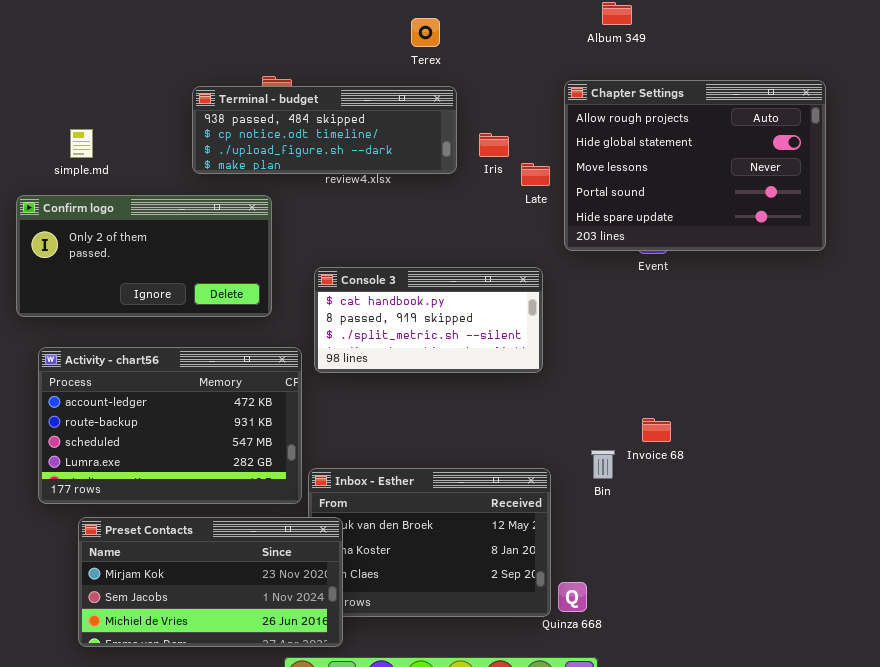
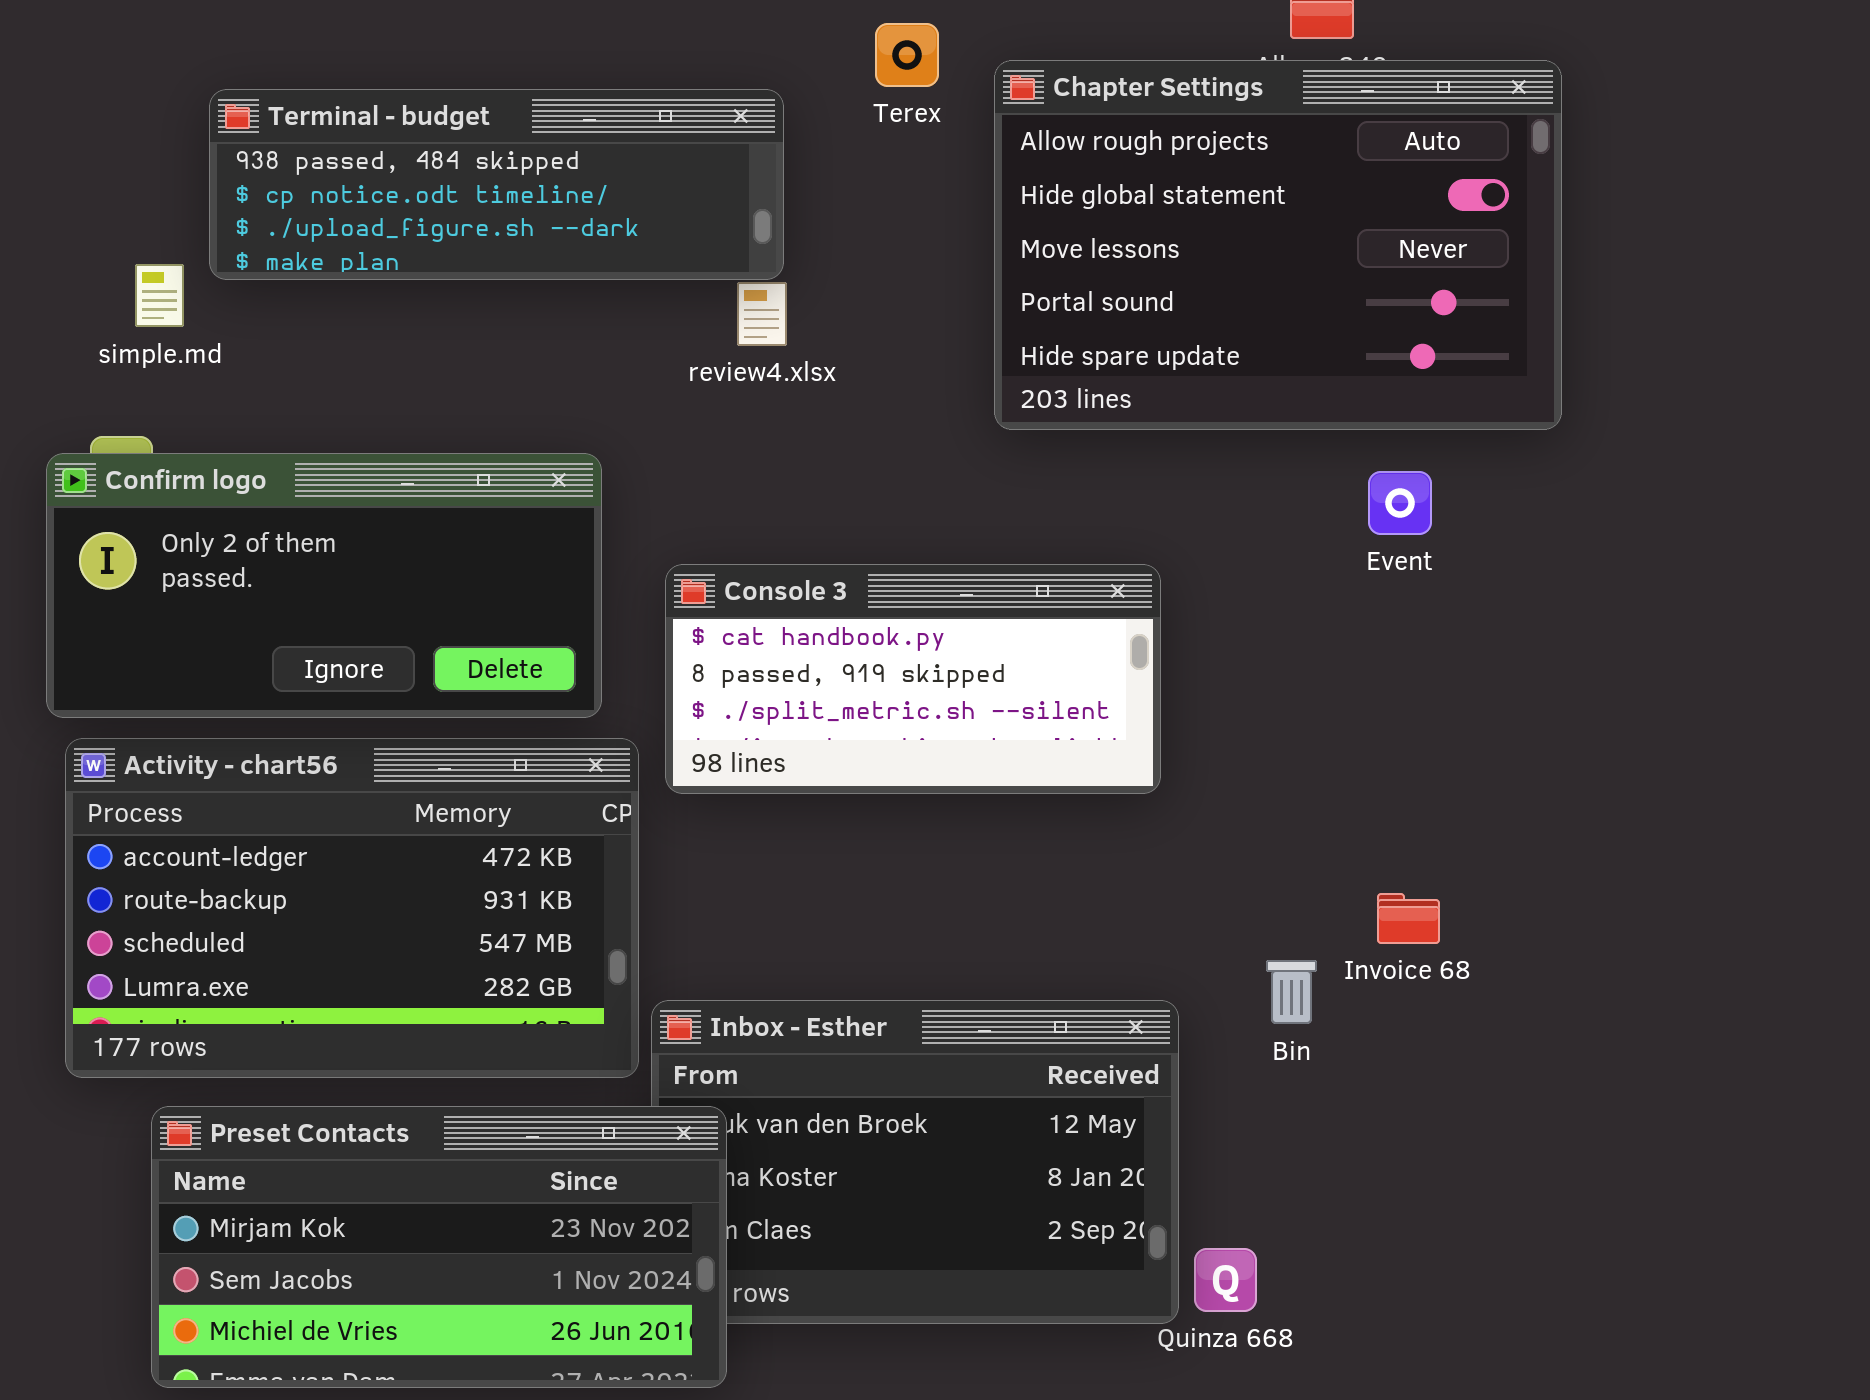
Chapter Settings: [564,80,826,251] -> [994,60,1562,430], moved
Terminal - budget: [192,86,457,174] -> [209,89,784,280], moved
Confirm logo: [16,195,272,317] -> [46,453,602,718], moved

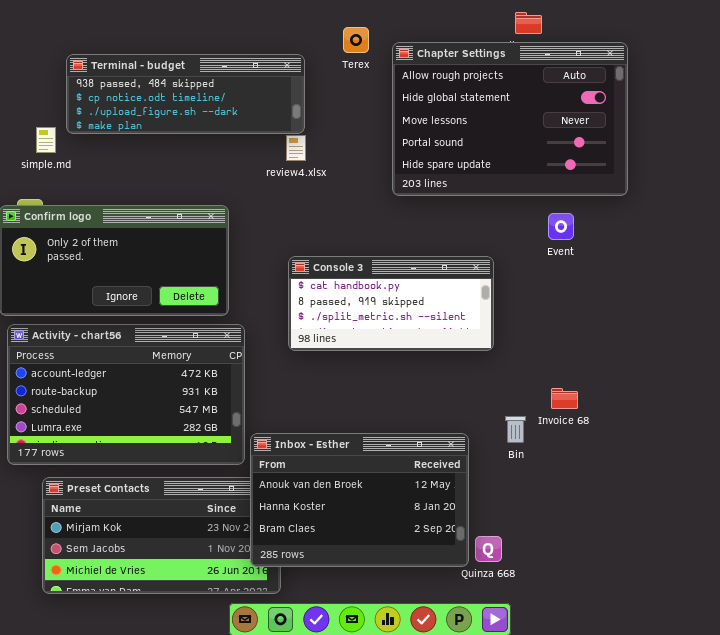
Console 3: [665,564,1161,794] -> [288,256,494,351], moved
Inbox - Esther: [651,1000,1179,1324] -> [250,433,469,567], raised

